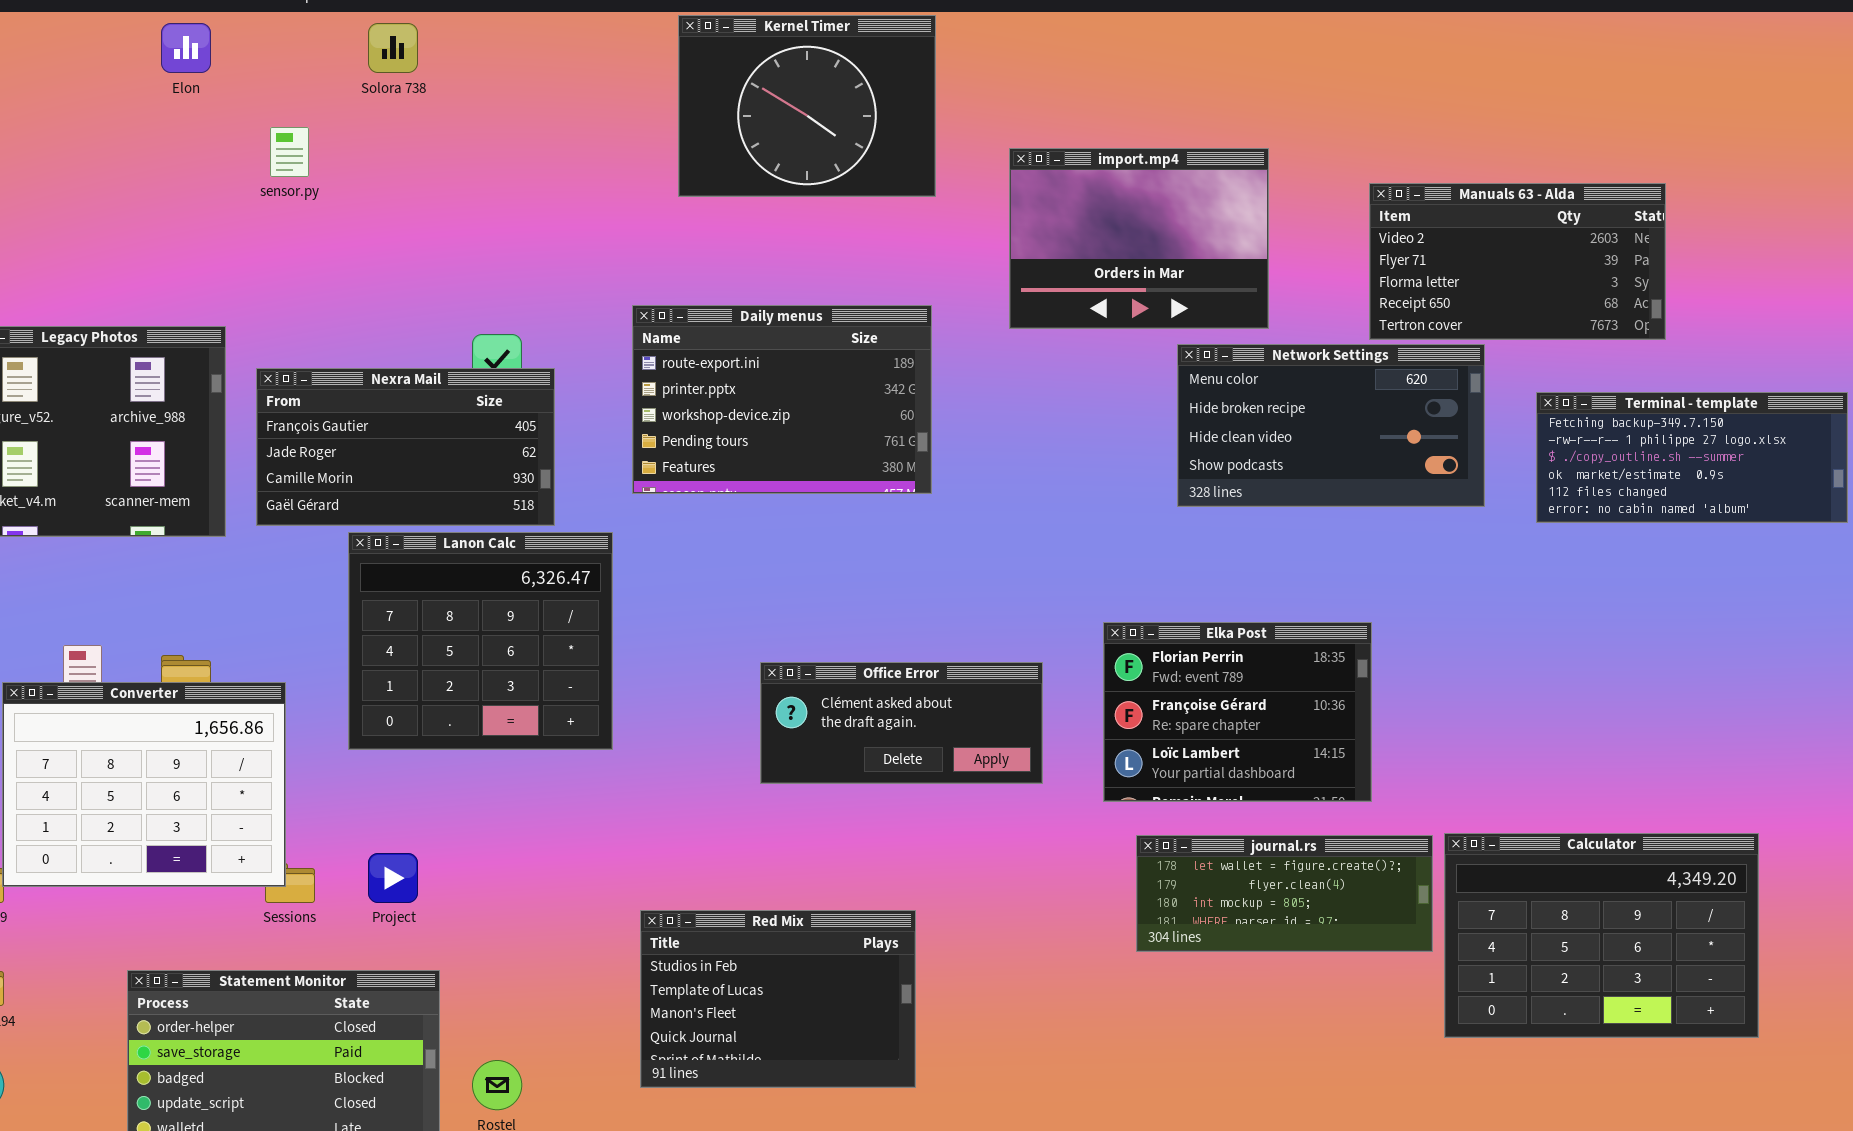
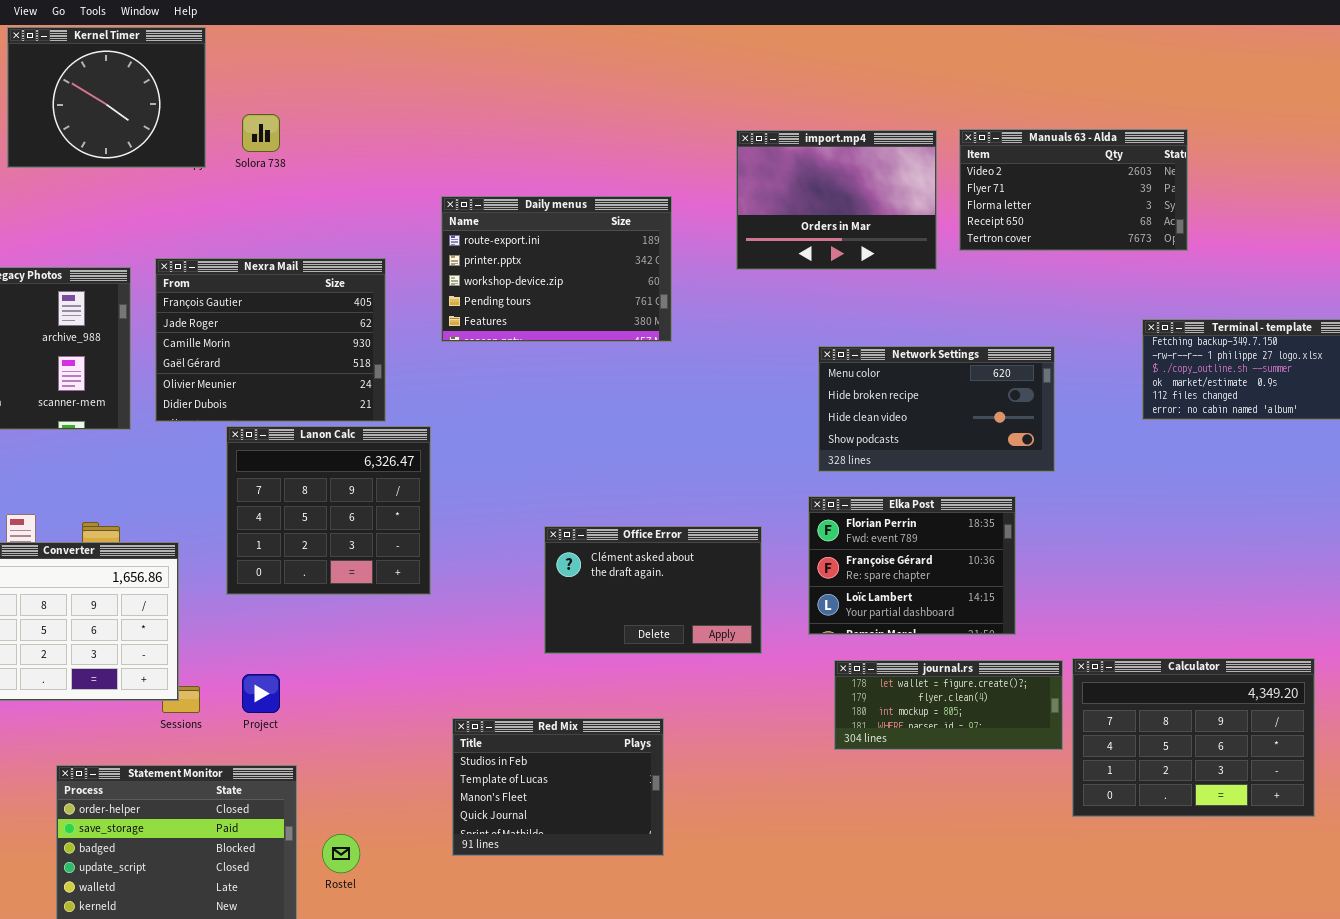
Kernel Timer: [678,15,936,197] -> [7,27,206,168], moved
Solora 738: [368,23,418,73] -> [242,114,280,152], moved
Manuals 63 - Alda: [1369,183,1666,340] -> [959,129,1188,251], moved
Daily menus: [632,305,932,494] -> [441,196,672,342], moved
Network Settings: [1177,344,1485,507] -> [818,346,1055,472], moved
Nexra Mail: [256,368,555,526] -> [155,258,386,422], resized
Office Error: [760,662,1043,784] -> [544,526,762,654], resized

